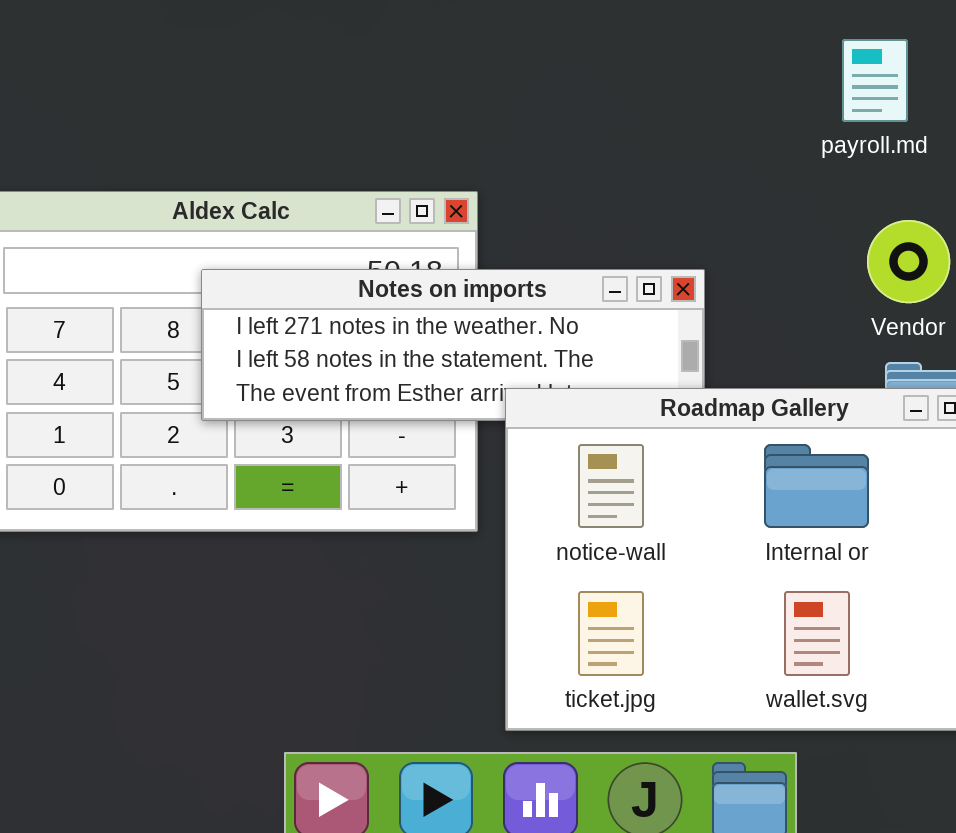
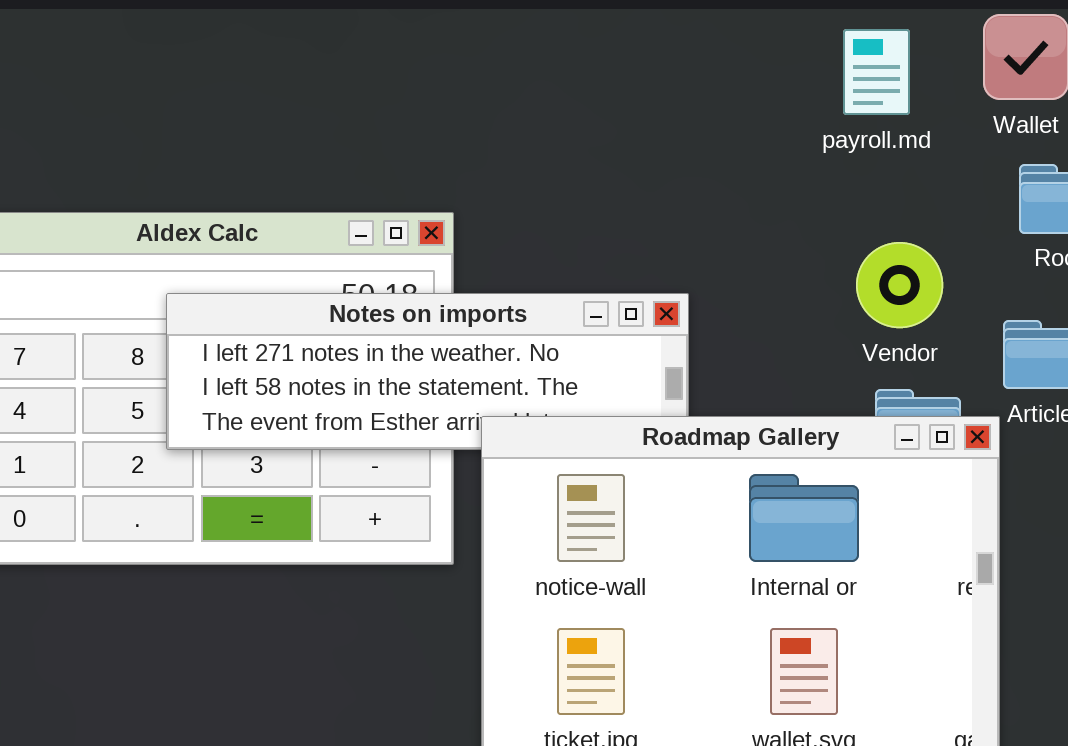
payroll.md: [842,39,908,122] -> [843,29,910,115], moved

